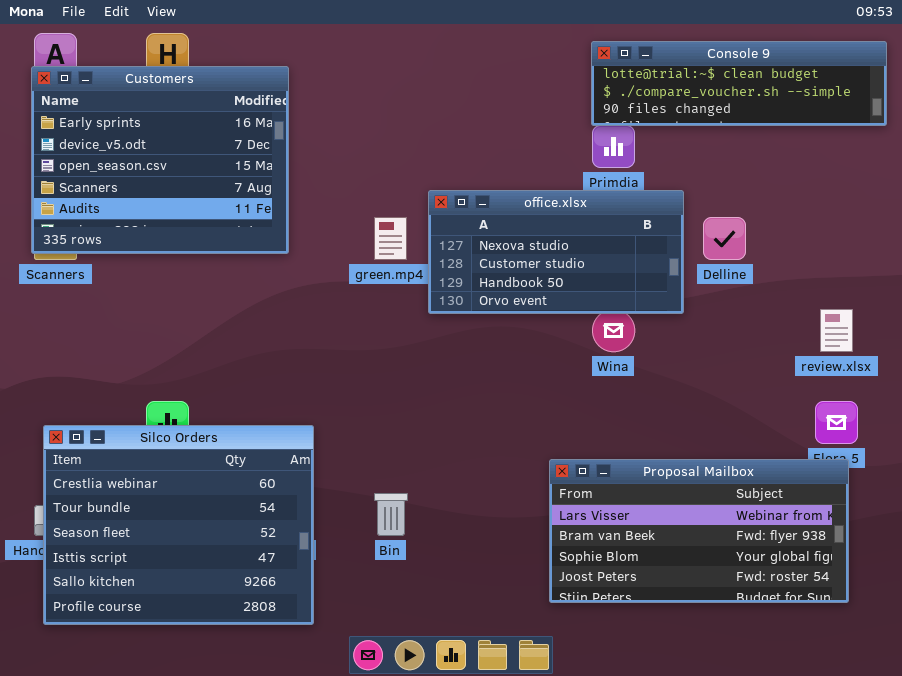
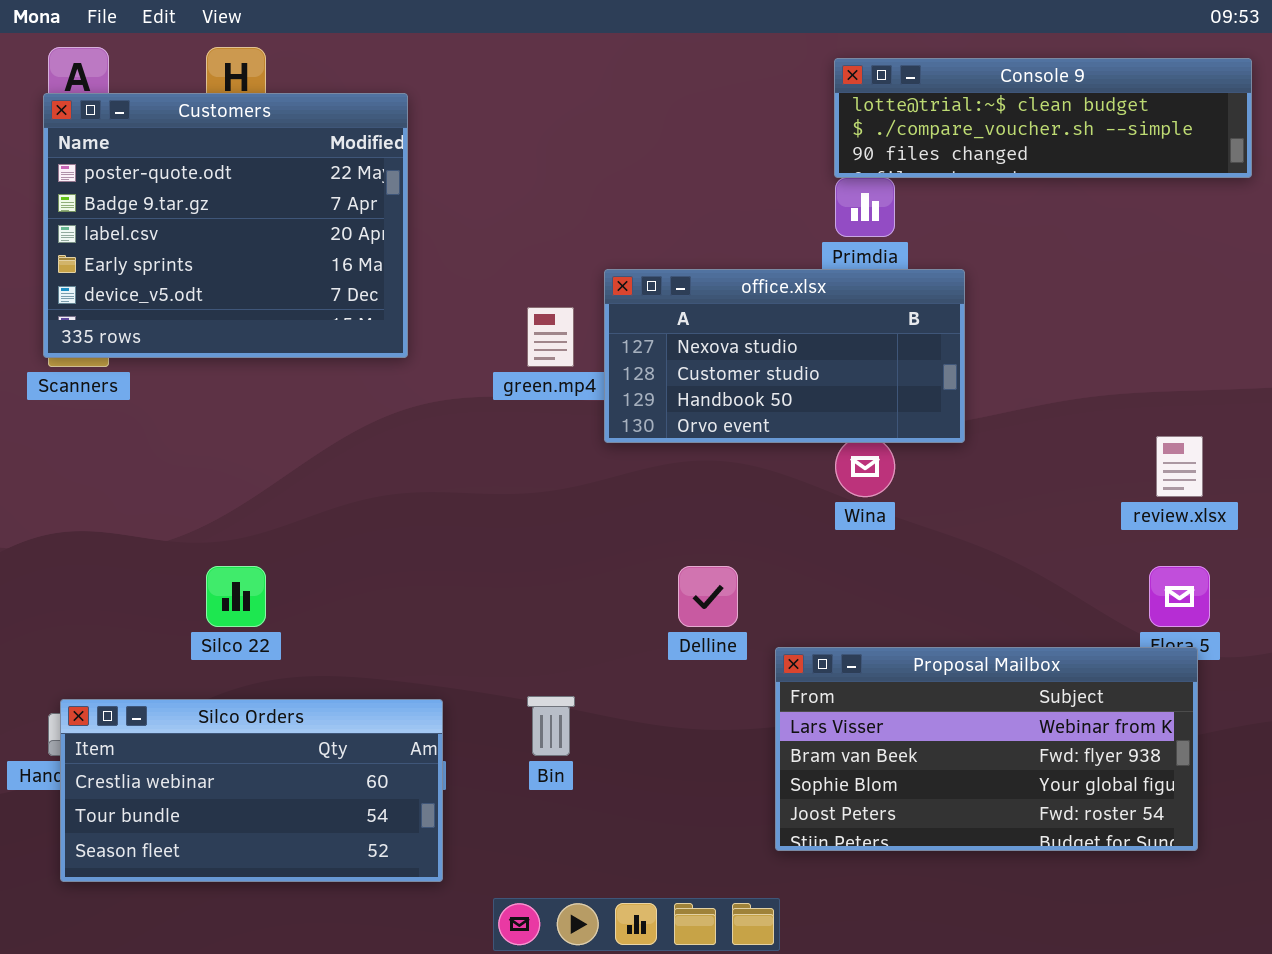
Customers: [31,66,289,254] -> [43,93,408,358], scrolled up 3 rows
Delline: [703,217,746,260] -> [678,566,738,627], moved
Silco Orders: [43,425,314,625] -> [60,699,443,882], resized

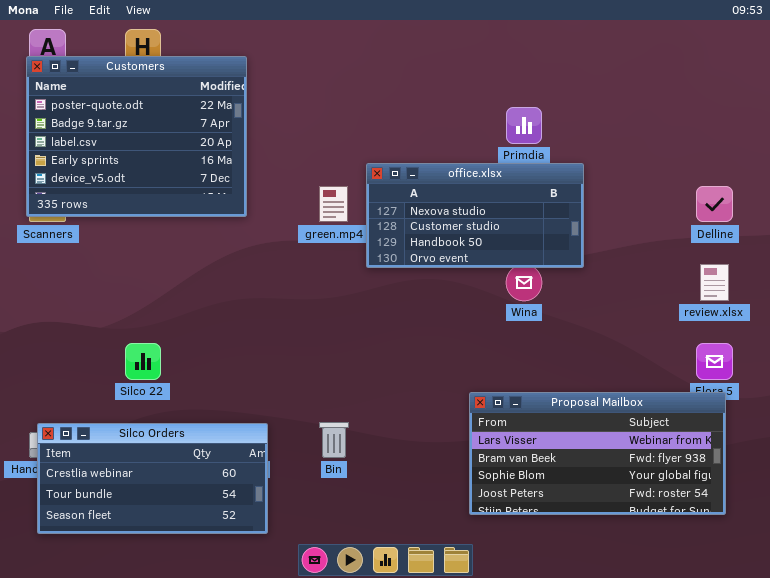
Console 9: [834,58,1252,178] -> none, closed
Delline: [678,566,738,627] -> [696,186,733,222], moved

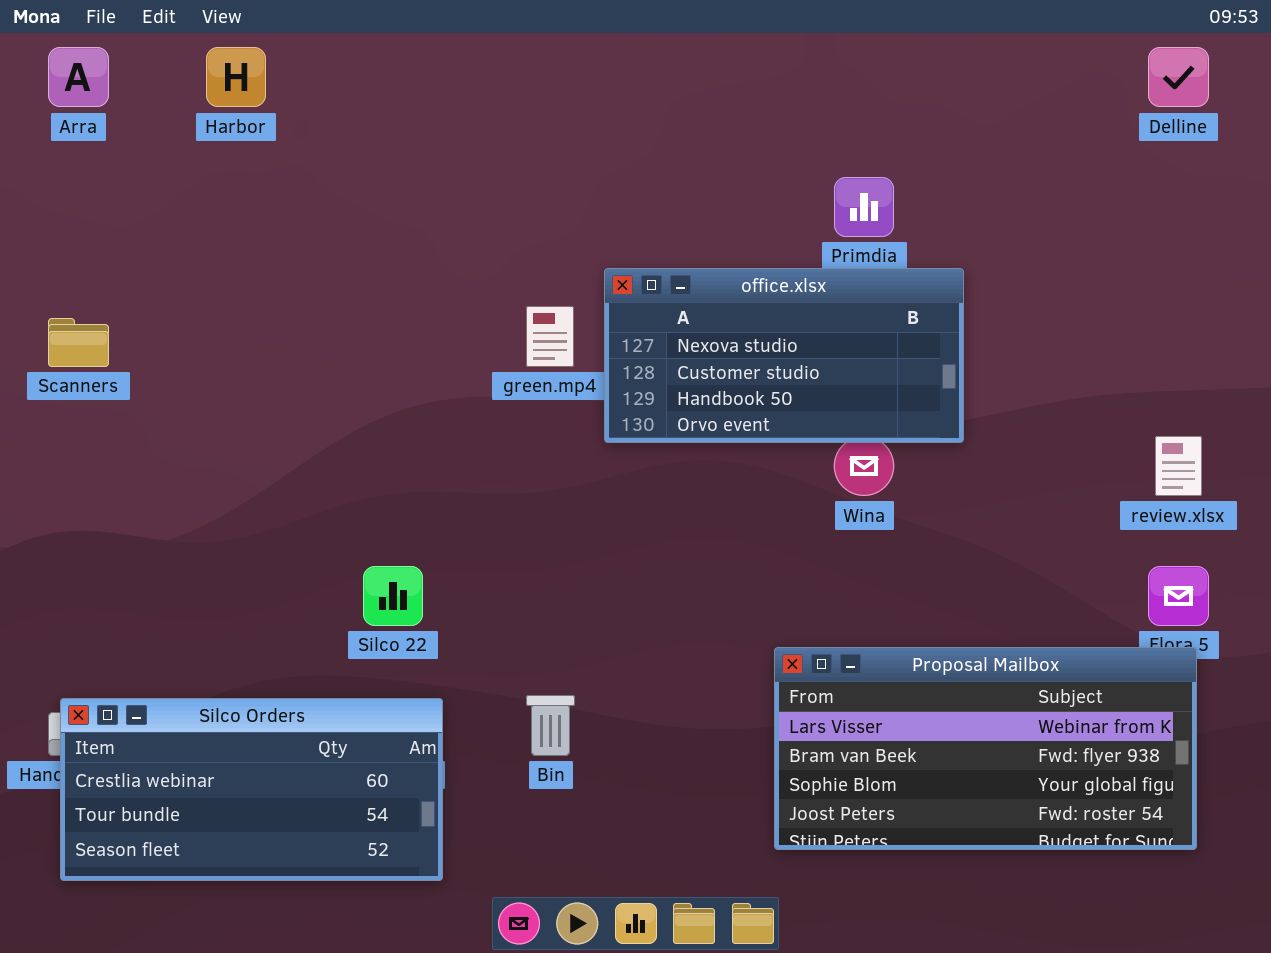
Customers: [26,56,247,217] -> none, closed
Delline: [696,186,733,222] -> [1148,47,1209,107], moved
Silco 22: [125,343,161,380] -> [363,566,423,626], moved

